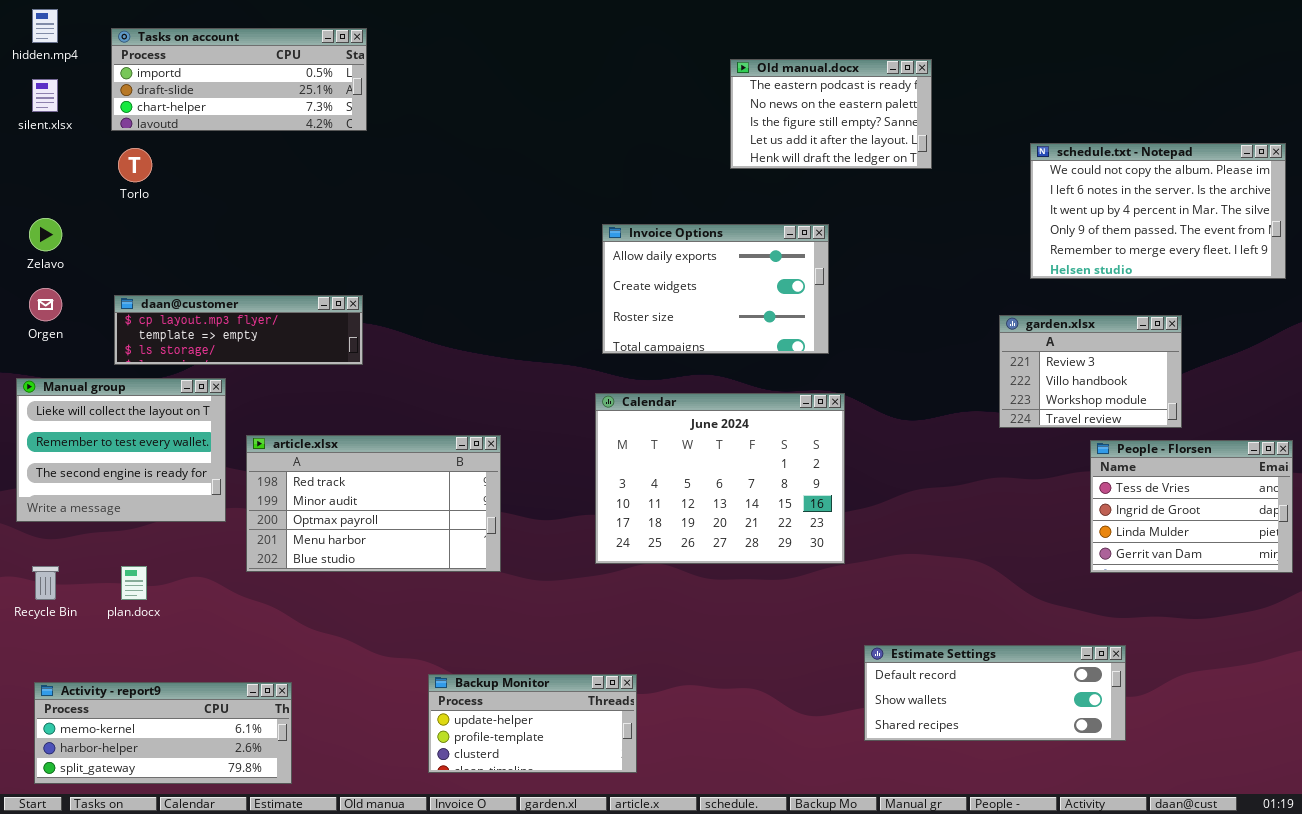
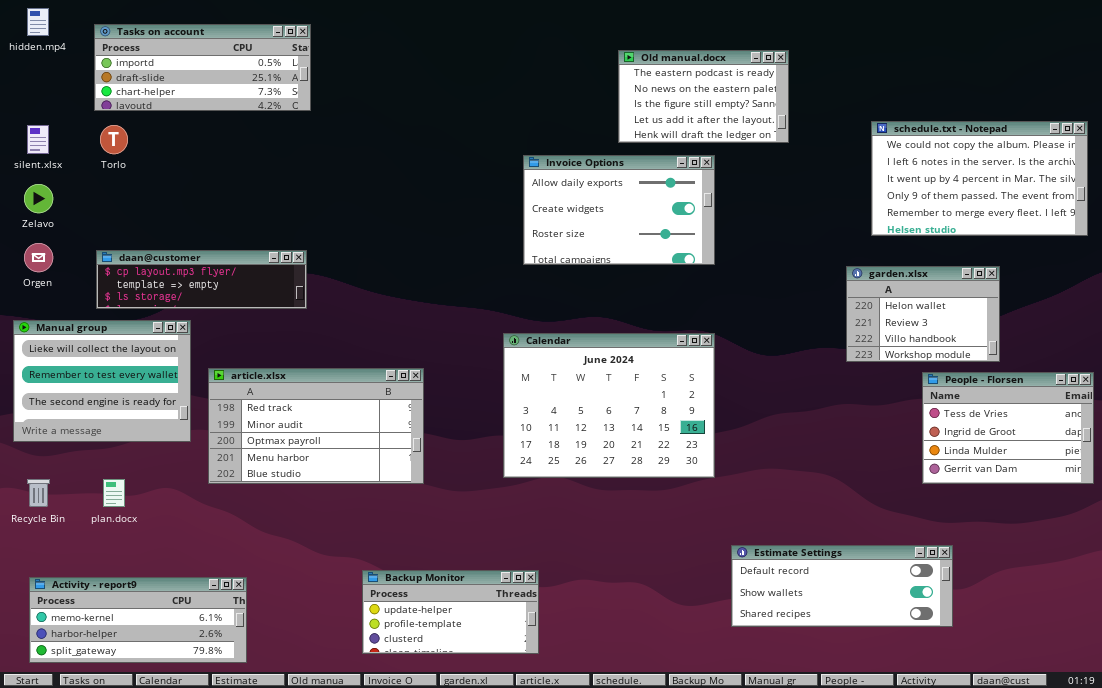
silent.xlsx: [32,79,58,112] -> [27,125,49,154], moved
Invoice Options: [602,224,829,354] -> [523,155,715,265], moved
garden.xlsx: [999,315,1182,428] -> [846,266,1000,362], scrolled up 1 row

